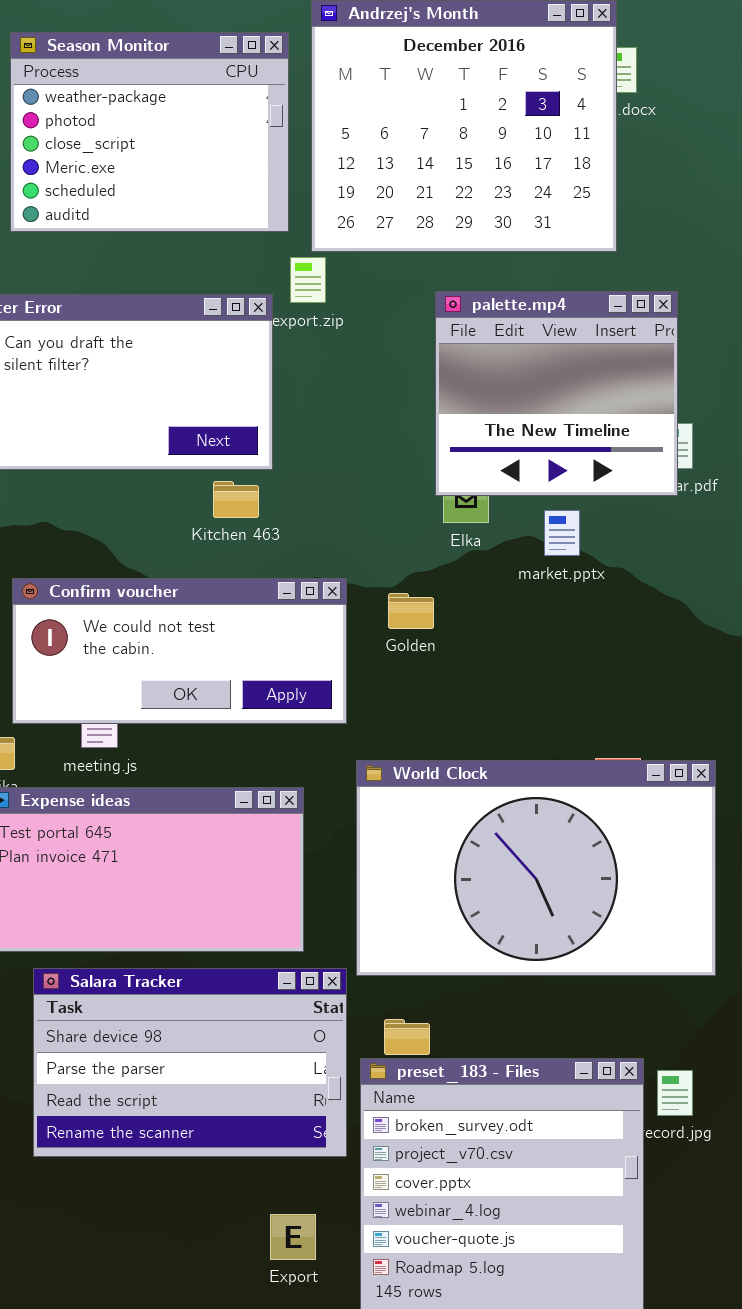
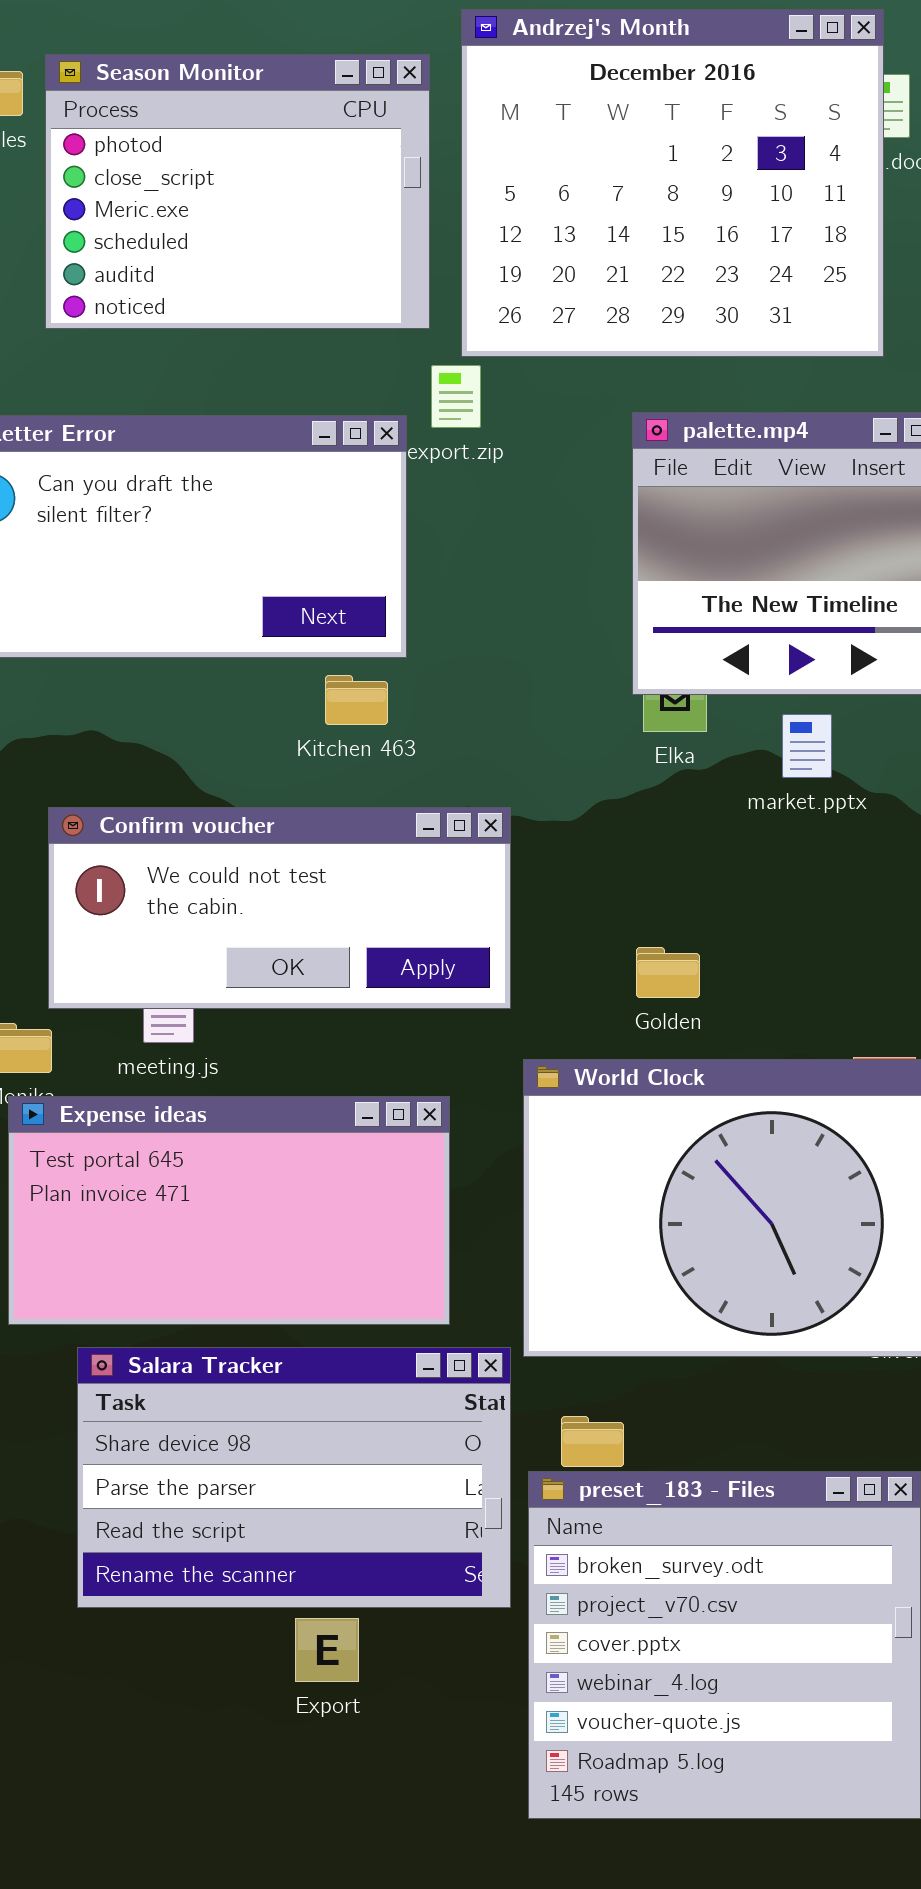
Season Monitor: [10,32,289,232] -> [45,54,430,329], scrolled down 1 row
Golden: [388,593,434,629] -> [636,947,700,998], moved
Export: [270,1214,316,1260] -> [295,1618,359,1682], moved

